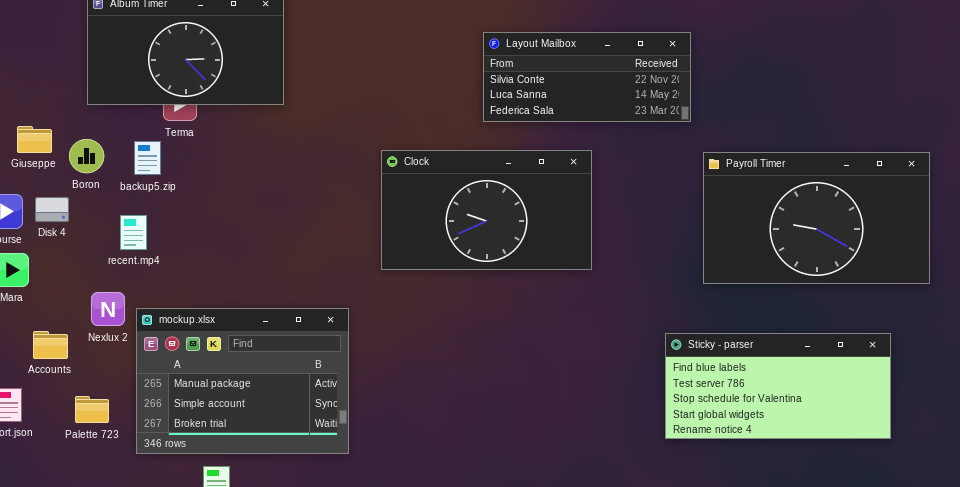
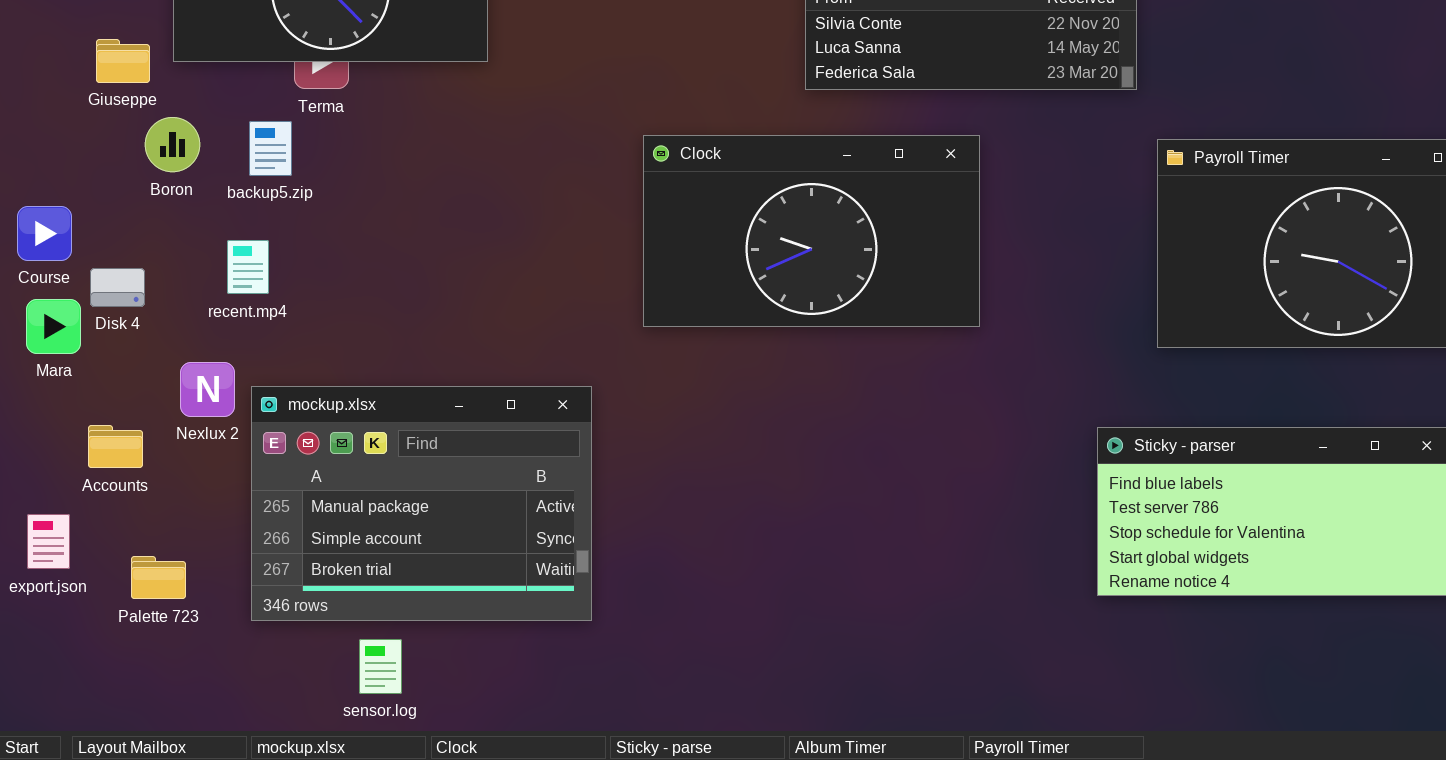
Giuseppe: [17,126,52,153] -> [96,39,150,83], moved
Disk 4: [35,197,69,222] -> [90,268,145,307], moved
Palette 723: [75,396,109,423] -> [131,556,186,599], moved

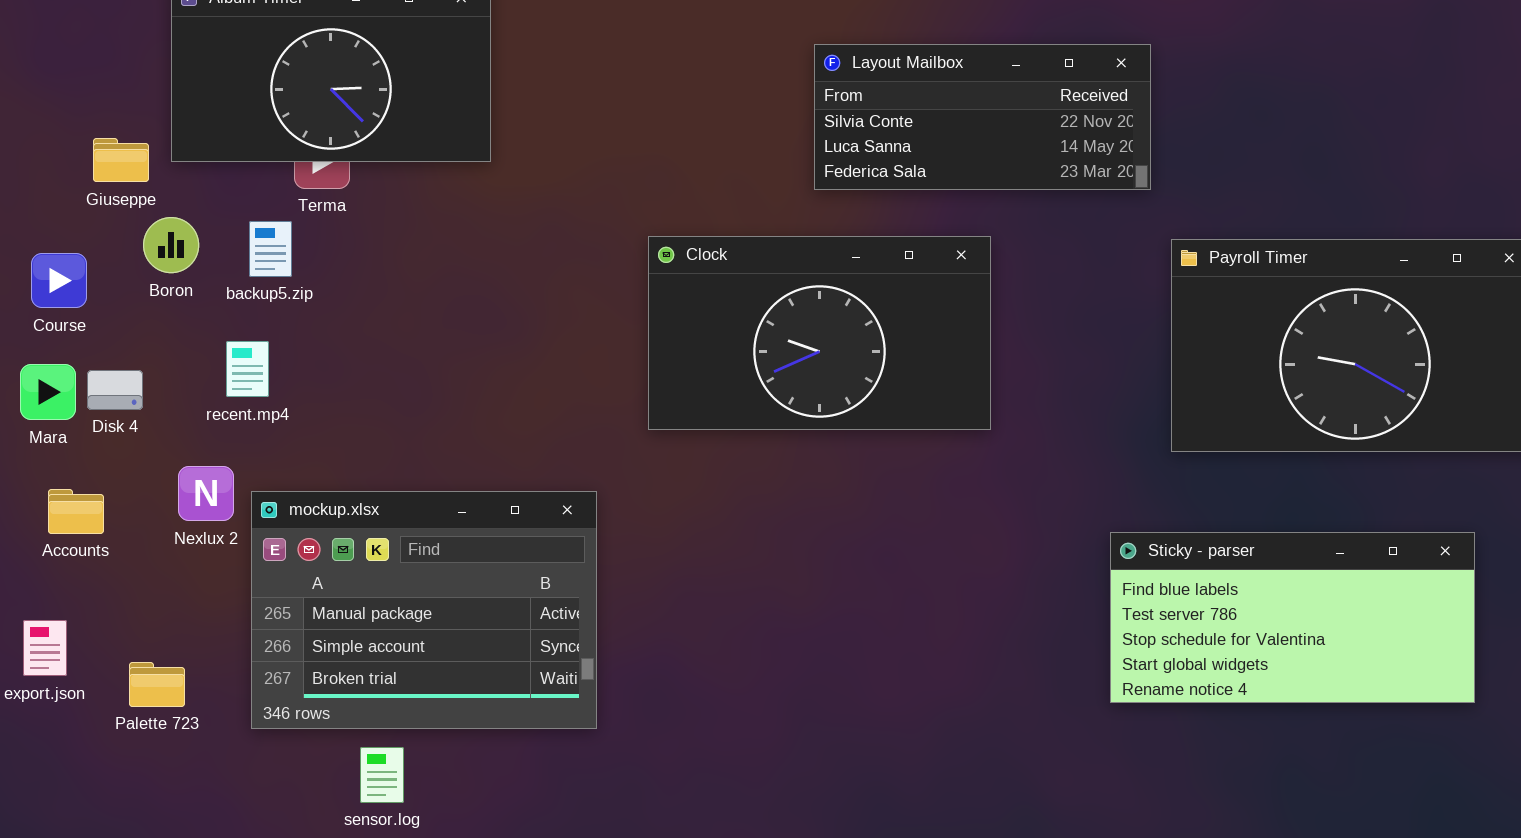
Course: [17,206,72,261] -> [31,253,87,308], moved
Mara: [26,299,81,354] -> [20,364,76,420], moved
Accounts: [88,425,143,468] -> [48,489,104,534], moved

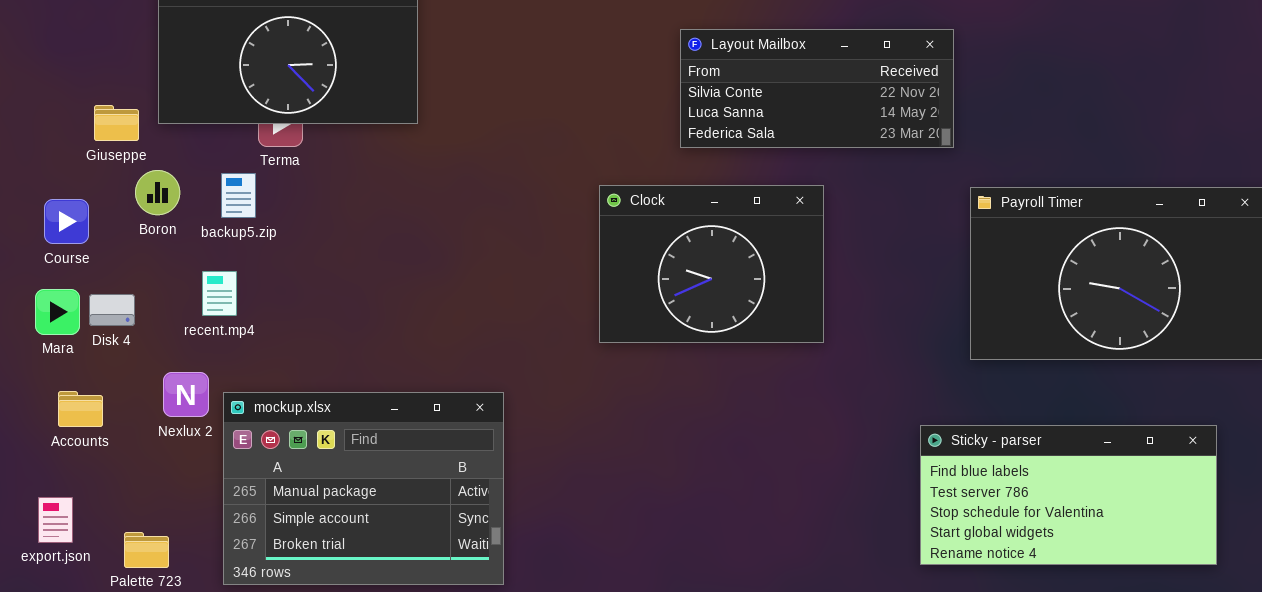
Clock: [648,236,991,430] -> [599,185,824,343], resized

